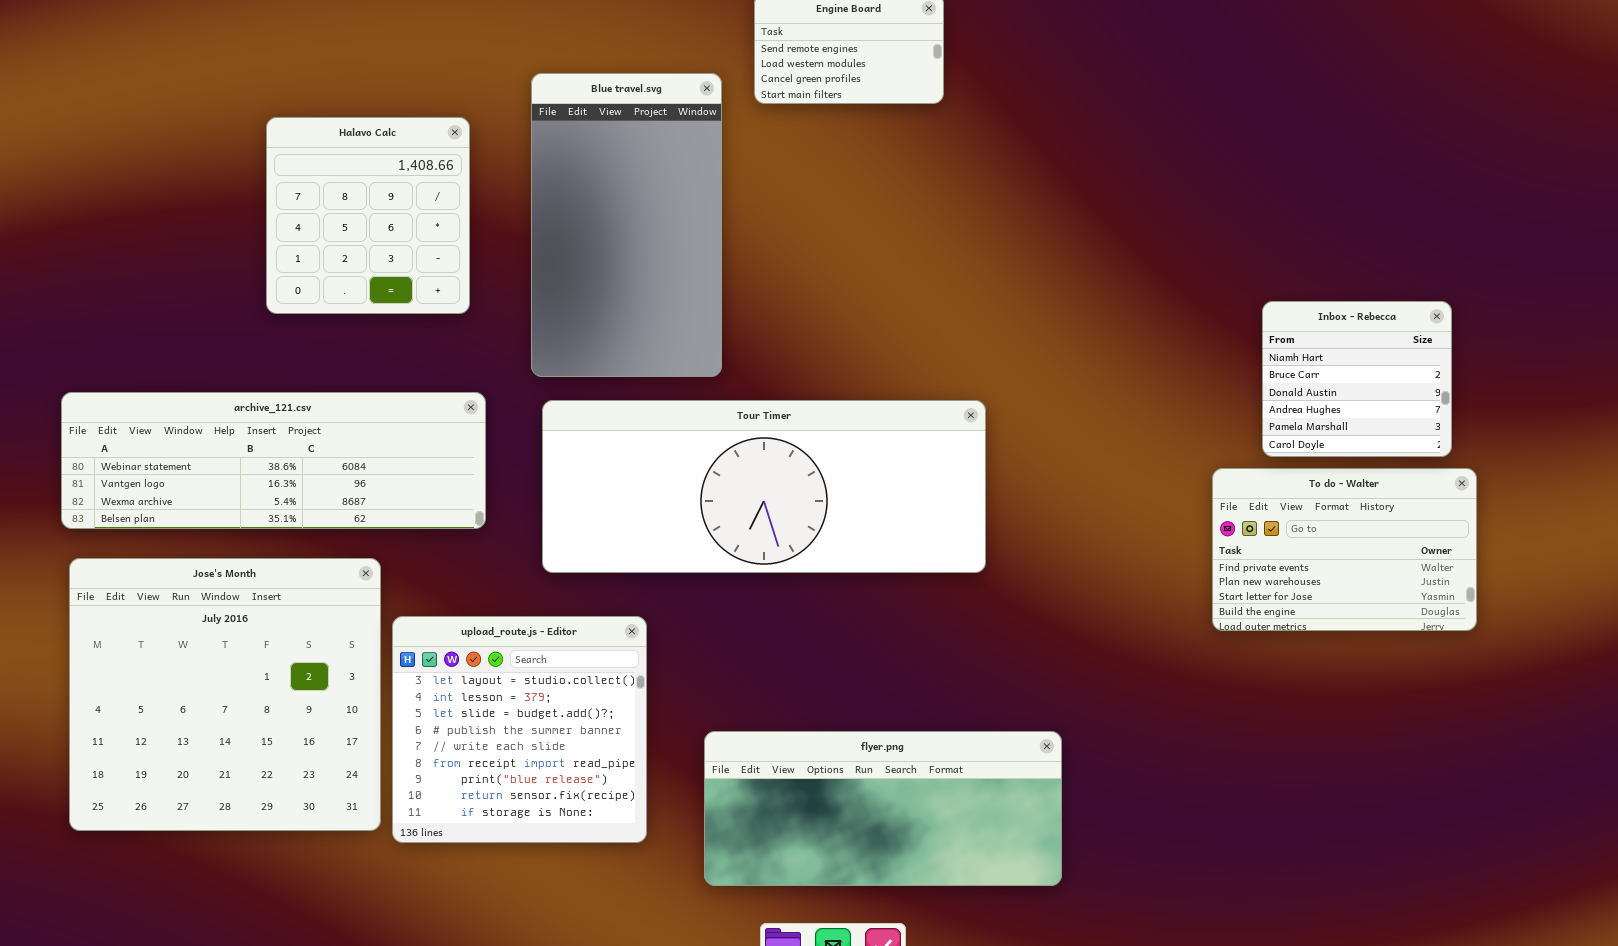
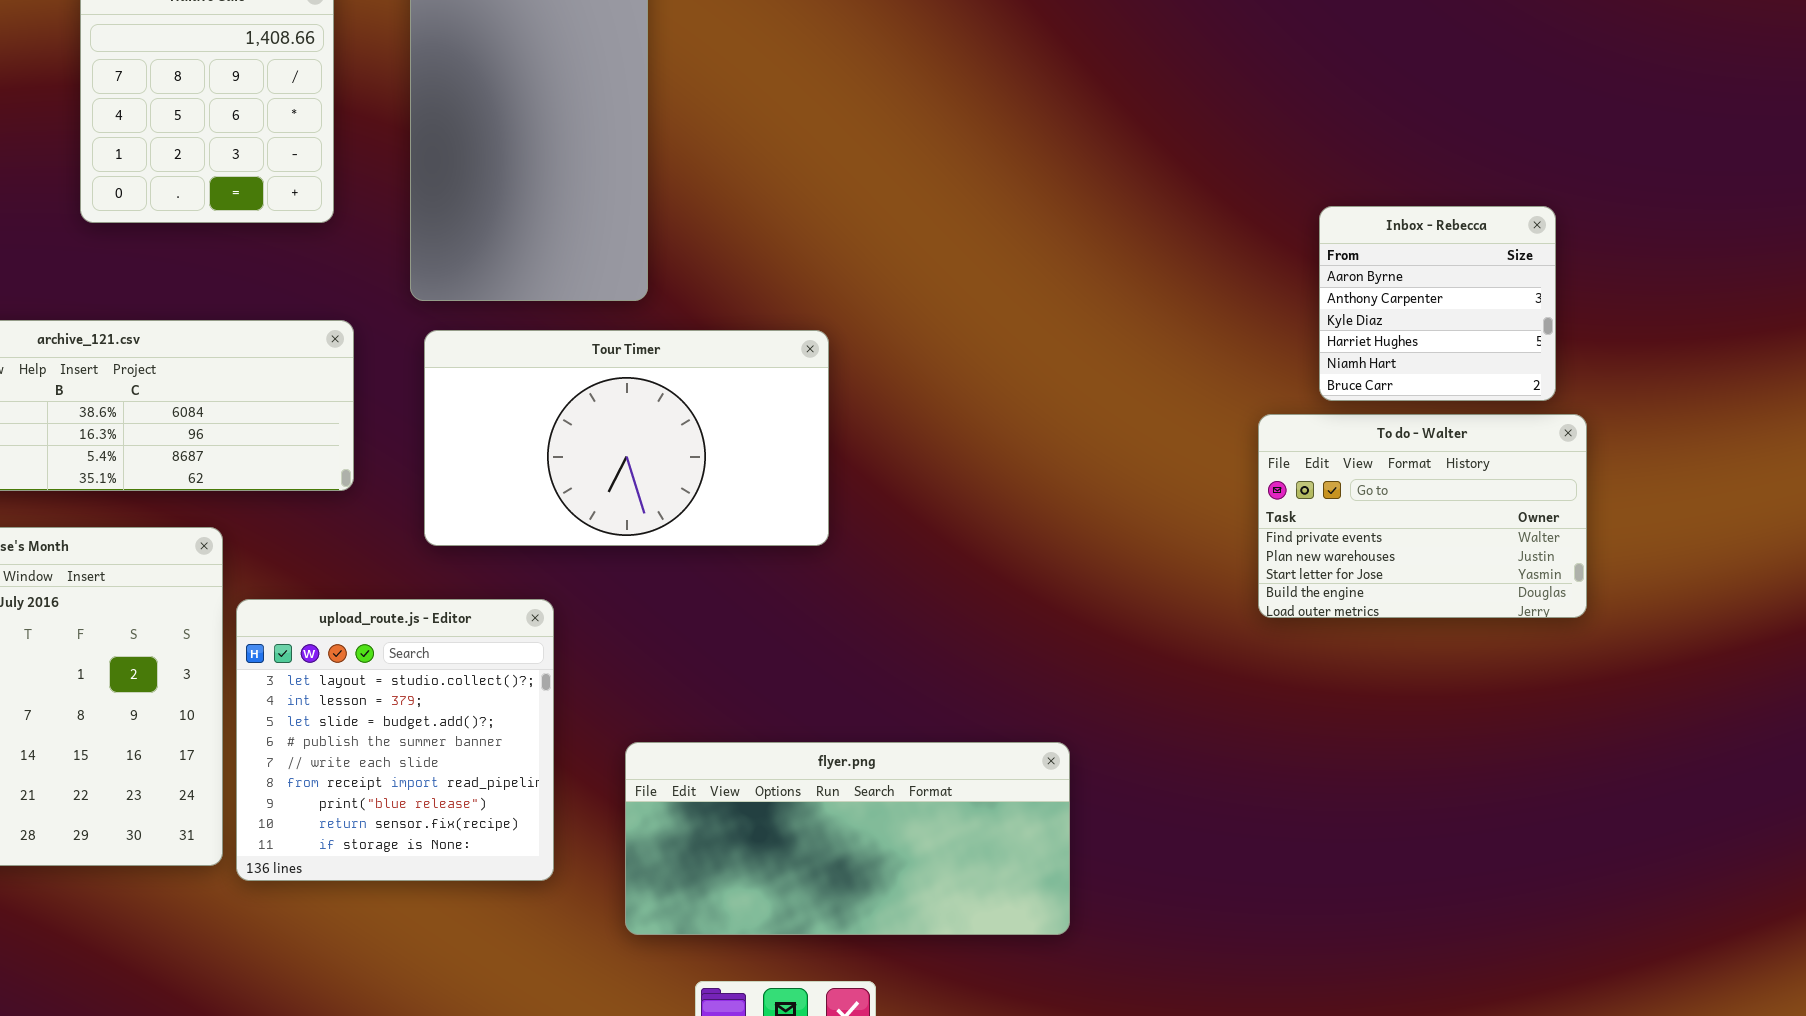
Inbox - Rebecca: [1262,301,1452,457] -> [1319,206,1556,401], scrolled up 4 rows
Tour Timer: [542,400,986,573] -> [424,330,829,546], resized

